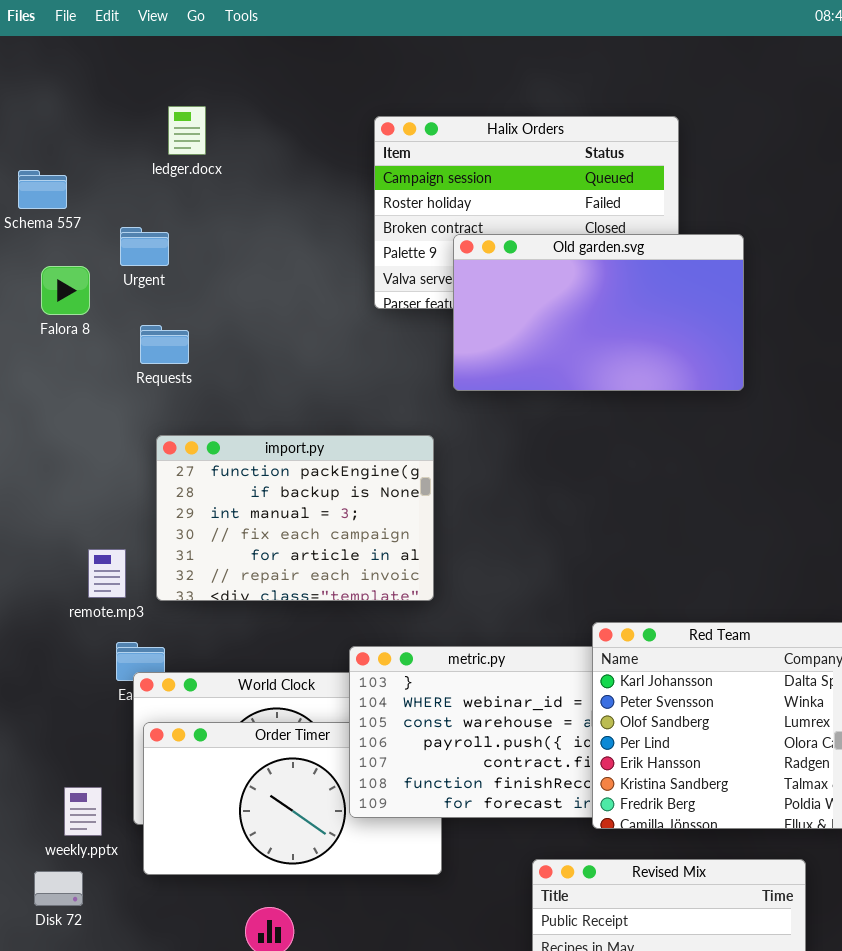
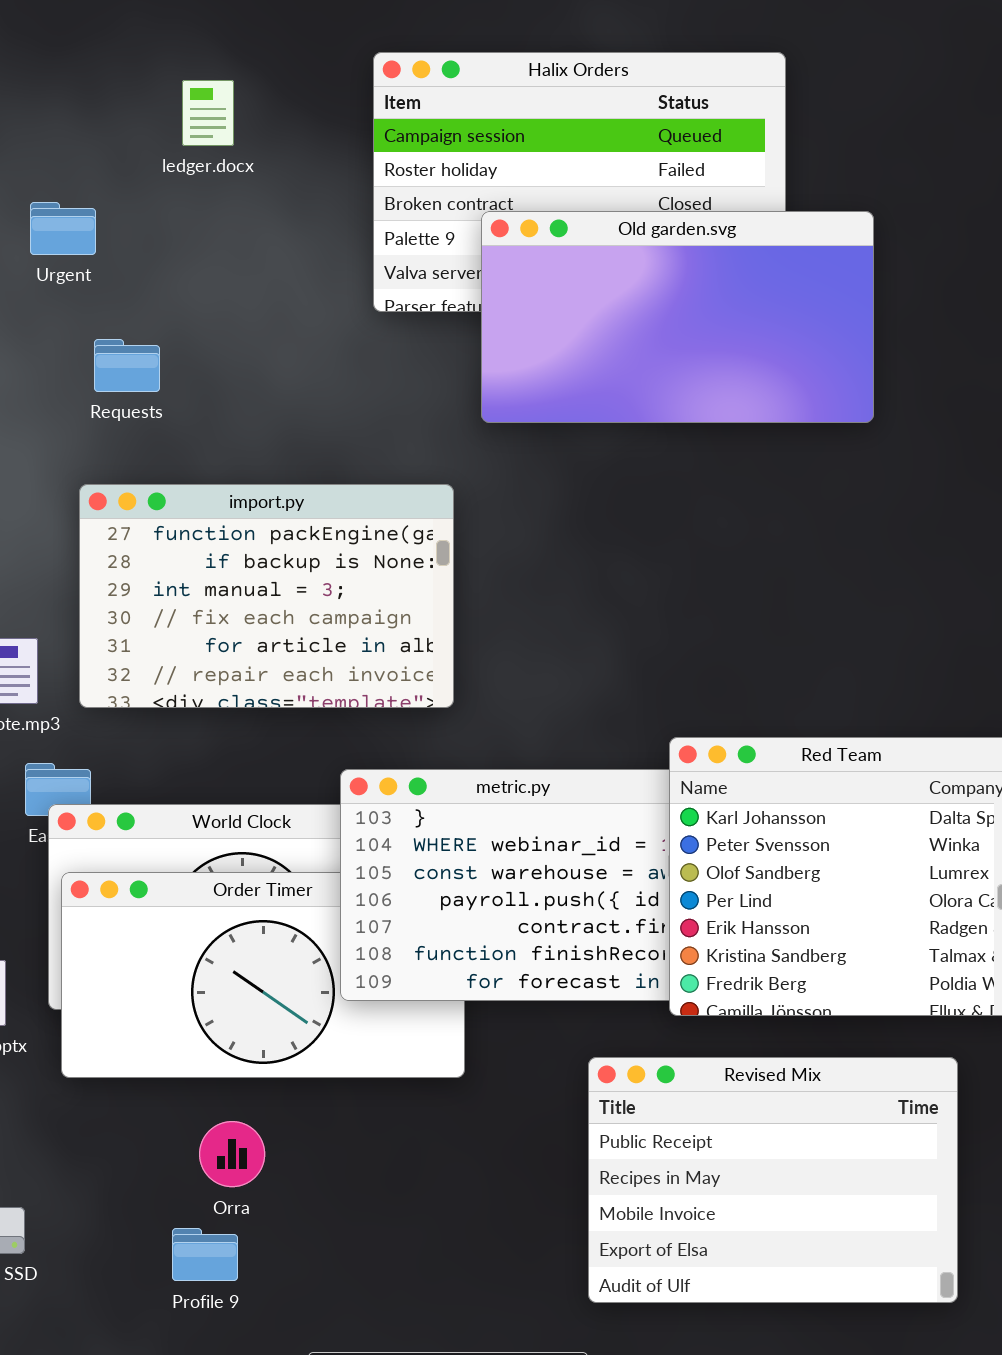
ledger.docx: [168,106,206,155] -> [182,80,234,146], moved
Requests: [140,325,189,364] -> [94,339,160,392], moved

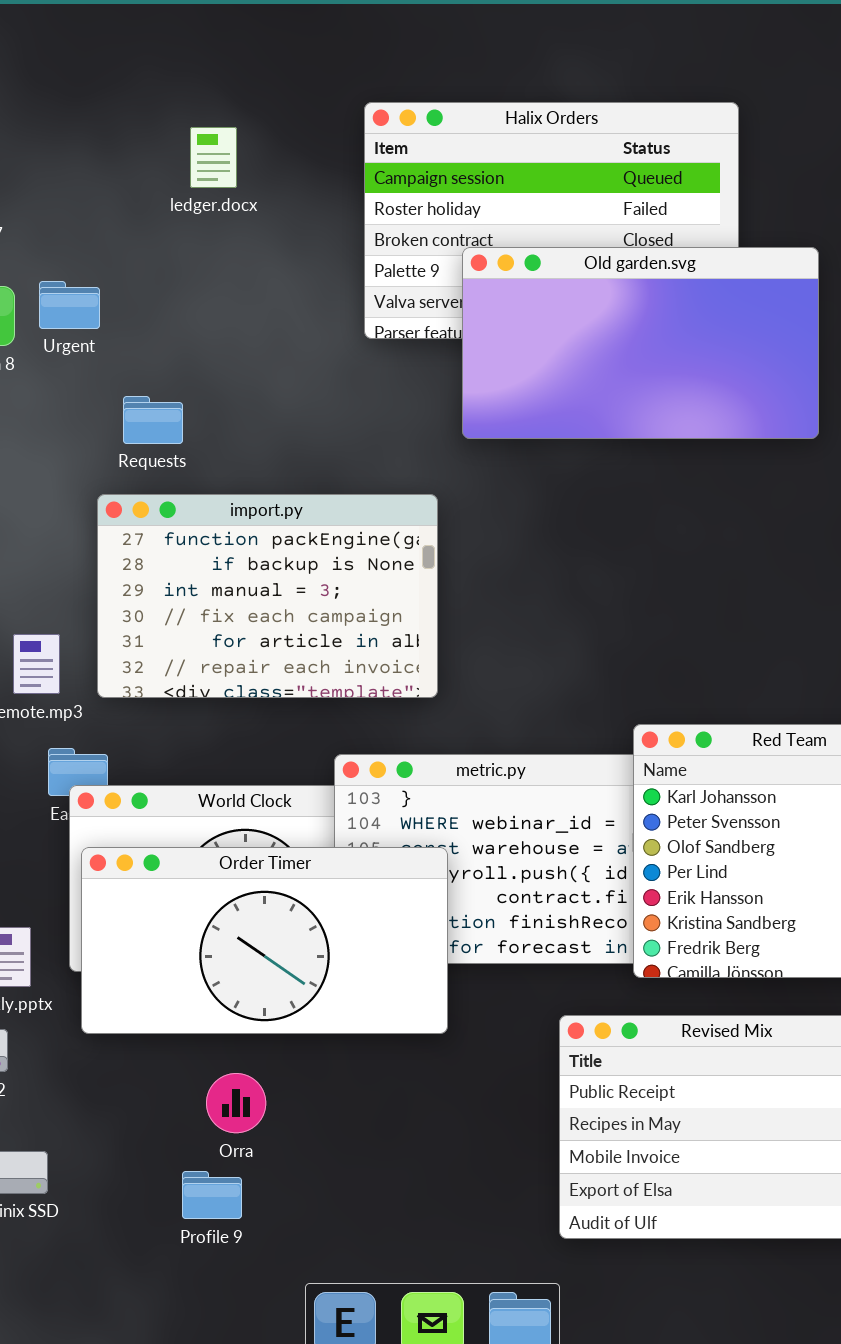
Urgent: [30,202,96,255] -> [39,281,100,329], moved
Requests: [94,339,160,392] -> [123,396,183,444], moved
Order Timer: [61,872,465,1078] -> [81,847,448,1034], raised

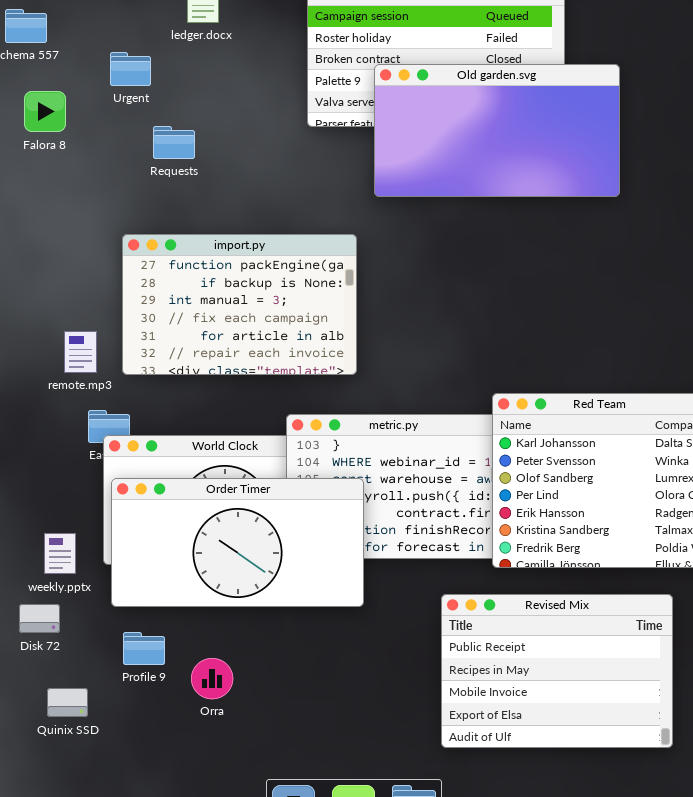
Urgent: [39,281,100,329] -> [110,52,151,86], moved
Requests: [123,396,183,444] -> [153,126,195,159], moved
Orra: [206,1073,266,1133] -> [191,658,233,699], moved
Profile 9: [182,1171,242,1219] -> [123,632,165,665], moved

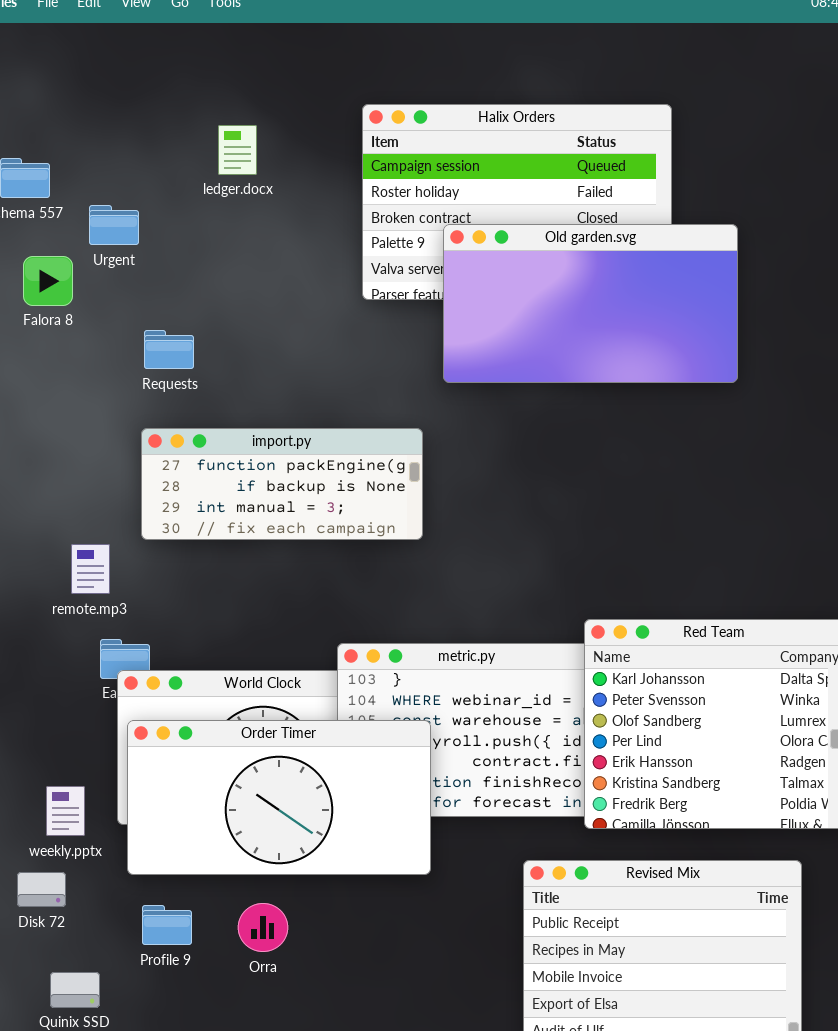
Urgent: [110,52,151,86] -> [89,205,139,245], moved
Requests: [153,126,195,159] -> [144,330,194,369], moved
import.py: [122,234,357,375] -> [141,428,423,540], resized
Orra: [191,658,233,699] -> [238,903,288,952], moved

